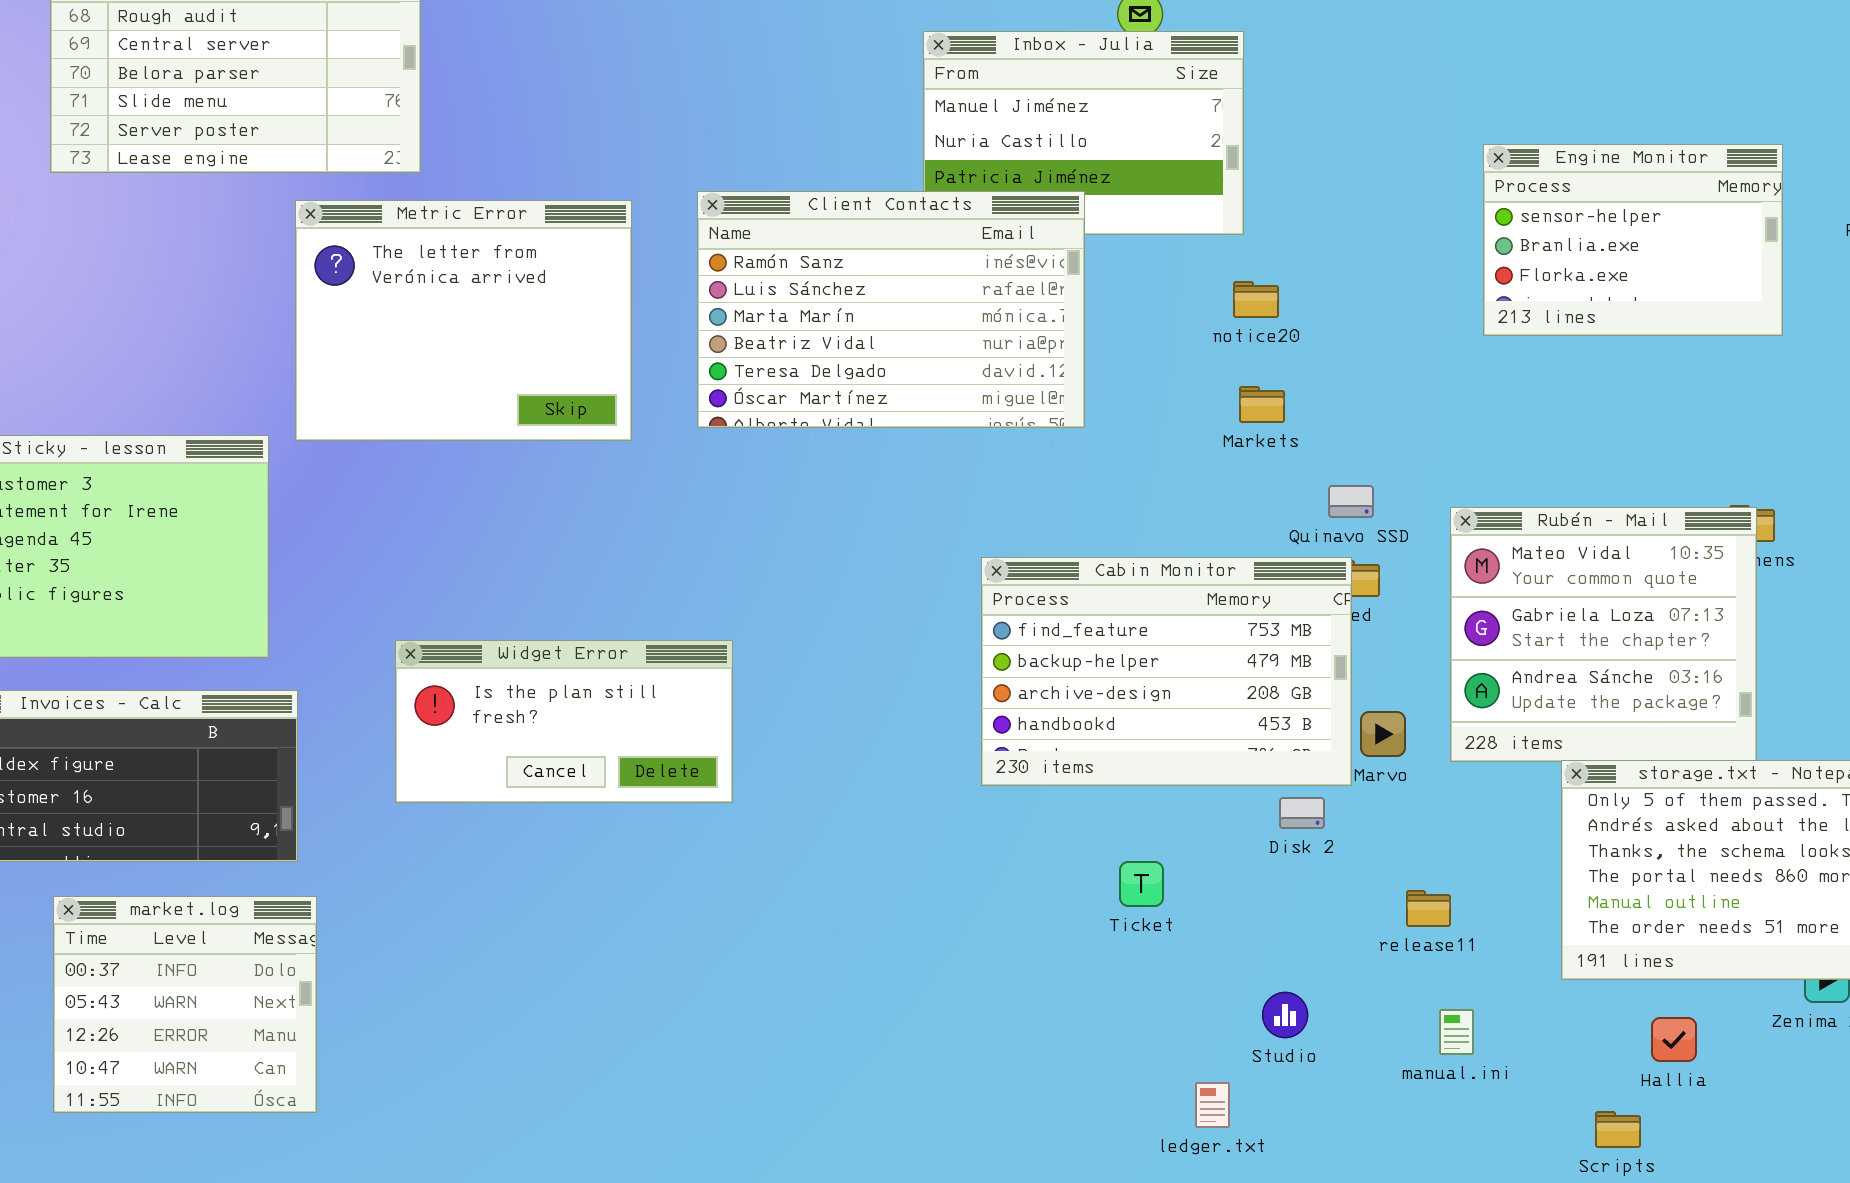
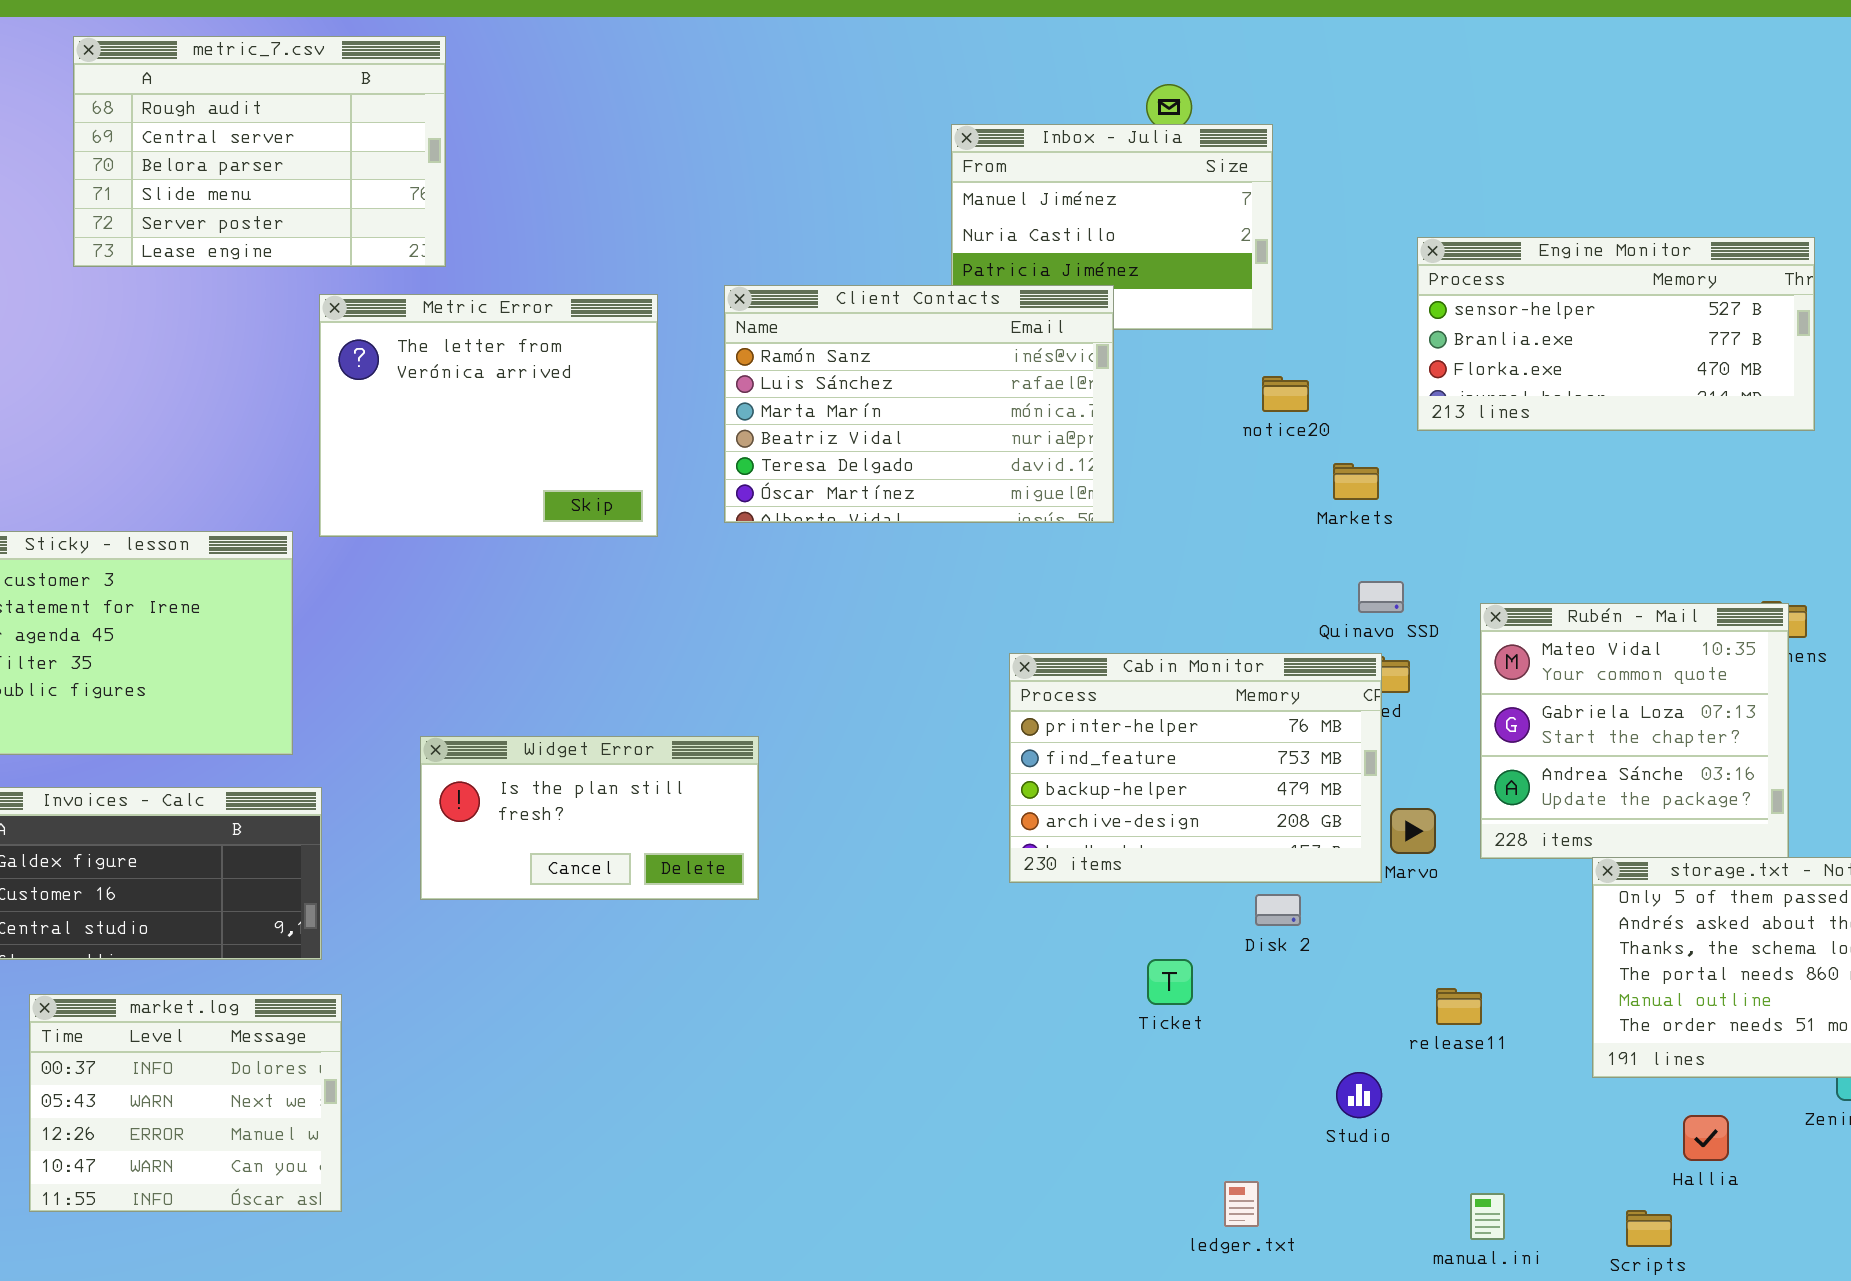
Engine Monitor: [1483,144,1783,336] -> [1417,237,1815,431], resized
Markets: [1239,386,1285,423] -> [1333,463,1379,500], moved
Cabin Monitor: [981,557,1352,786] -> [1009,653,1382,883], scrolled up 1 row
Disk 2: [1279,797,1325,829] -> [1255,894,1301,926], moved
market.log: [53,896,317,1113] -> [29,994,342,1212], resized
Studio: [1262,992,1308,1038] -> [1336,1072,1382,1118], moved
manual.ini: [1439,1009,1474,1055] -> [1470,1193,1505,1240], moved

